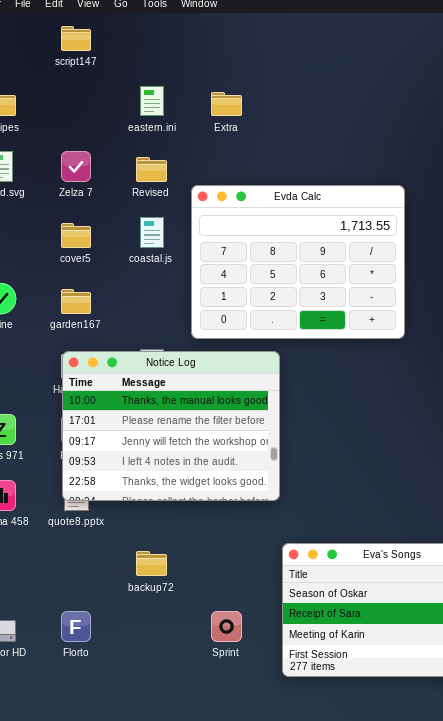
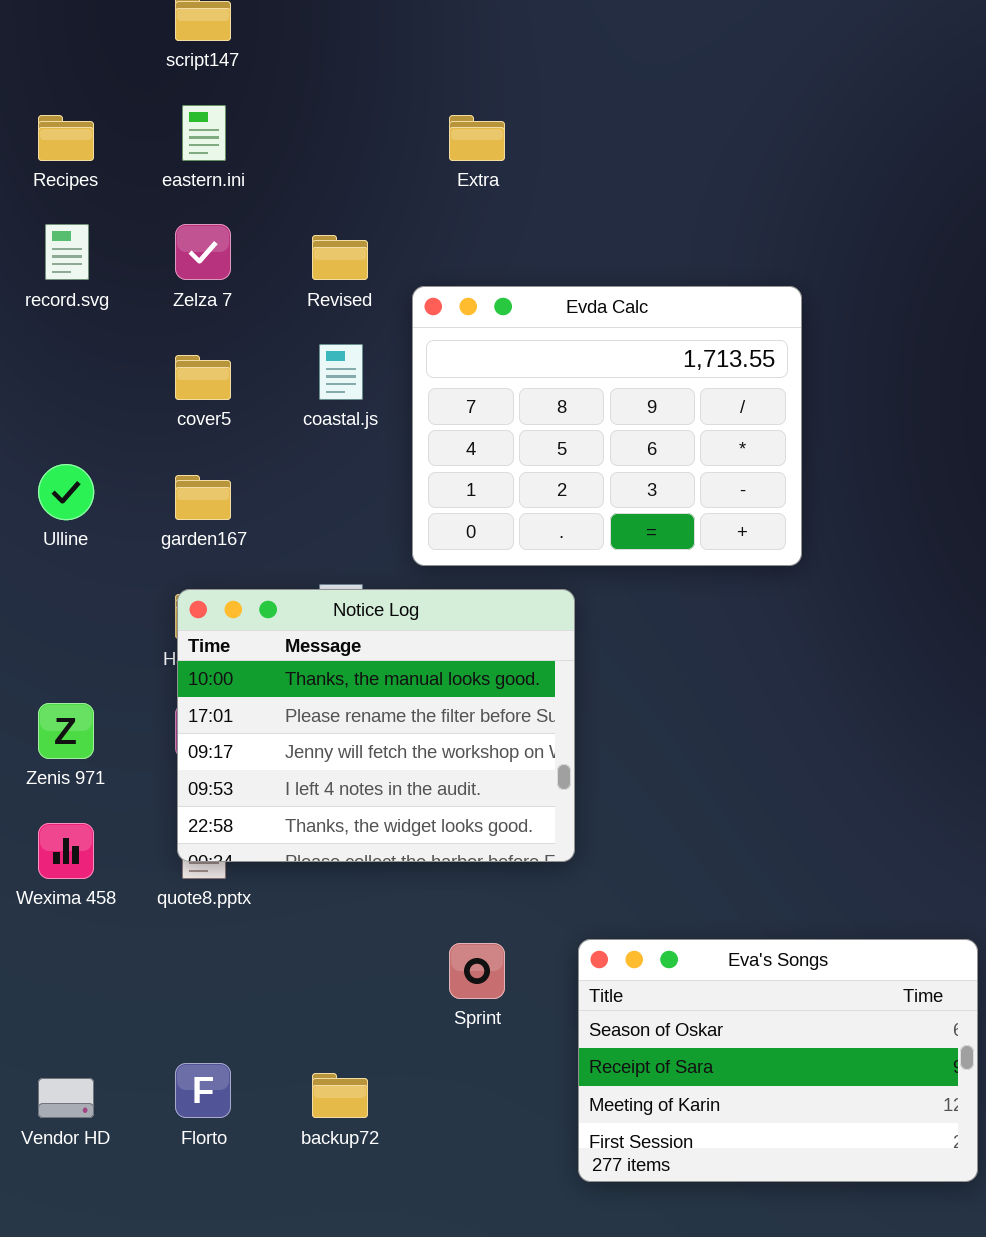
eastern.ini: [140,86,164,116] -> [182,105,226,161], moved
backup72: [136,551,167,576] -> [312,1073,368,1118], moved
Sprint: [211,611,242,642] -> [449,943,505,999], moved

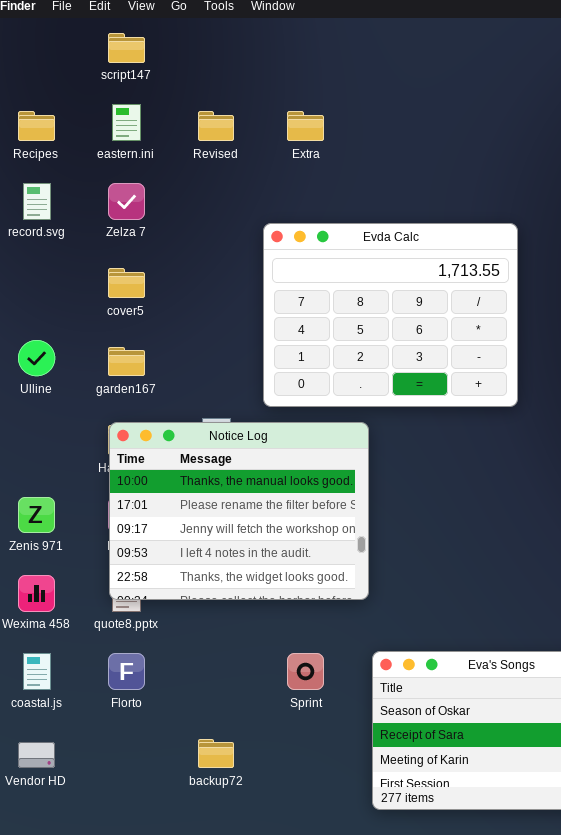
Revised: [312,235,368,280] -> [198,111,234,141], moved
coastal.js: [319,344,363,400] -> [23,653,51,690], moved
Florto: [175,1063,231,1118] -> [108,653,145,690], moved

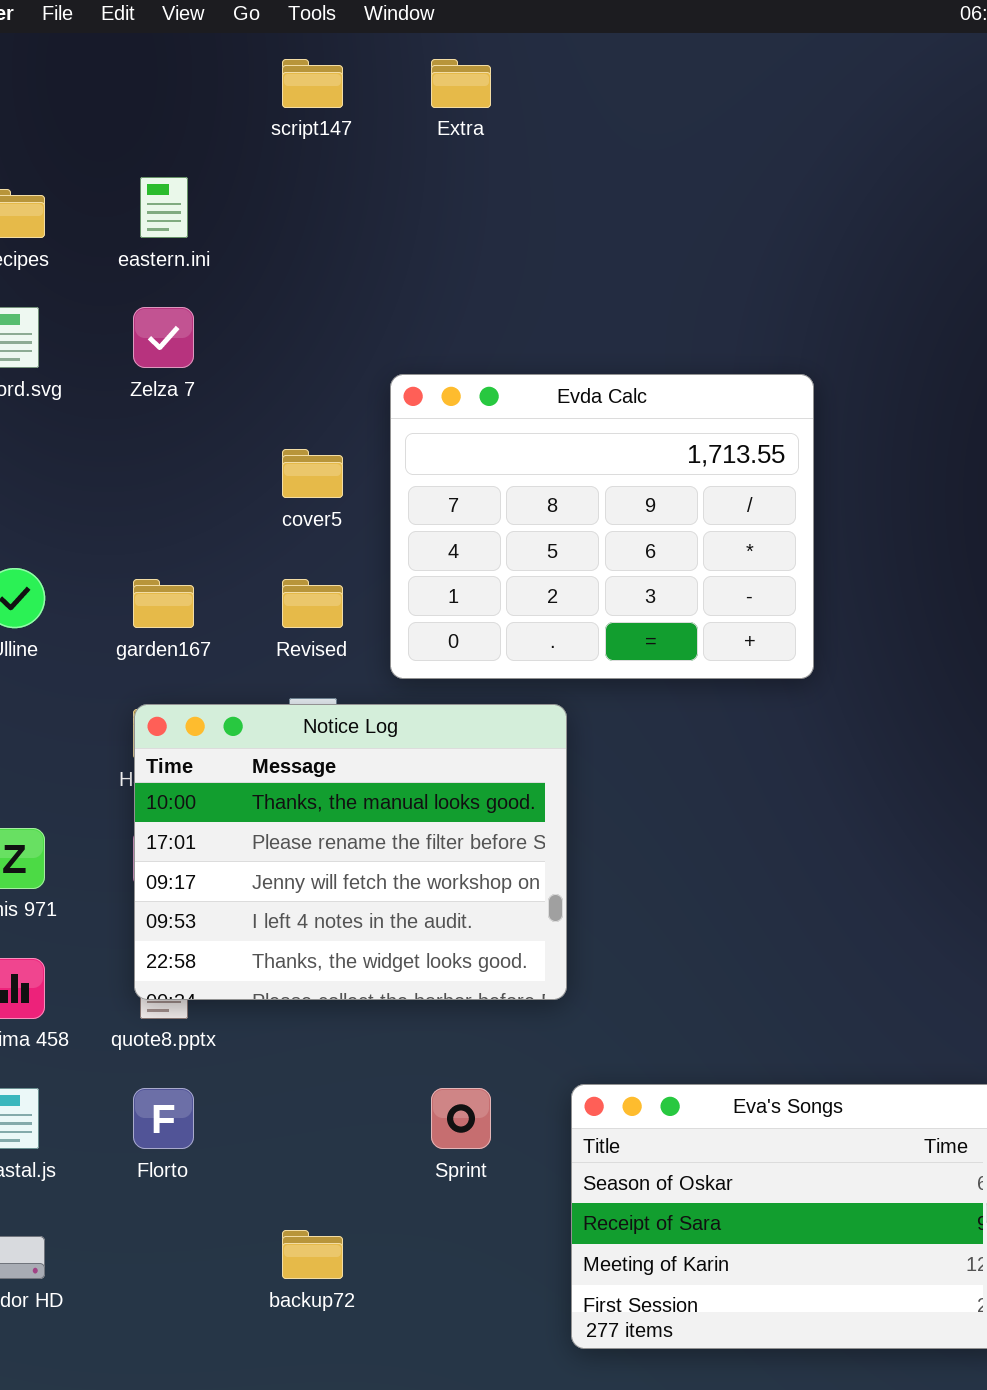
script147: [108,33,145,63] -> [282,59,343,108], moved
Revised: [198,111,234,141] -> [282,579,343,628], moved
Extra: [287,111,324,141] -> [431,59,491,108], moved
cover5: [108,268,145,298] -> [282,449,343,498], moved

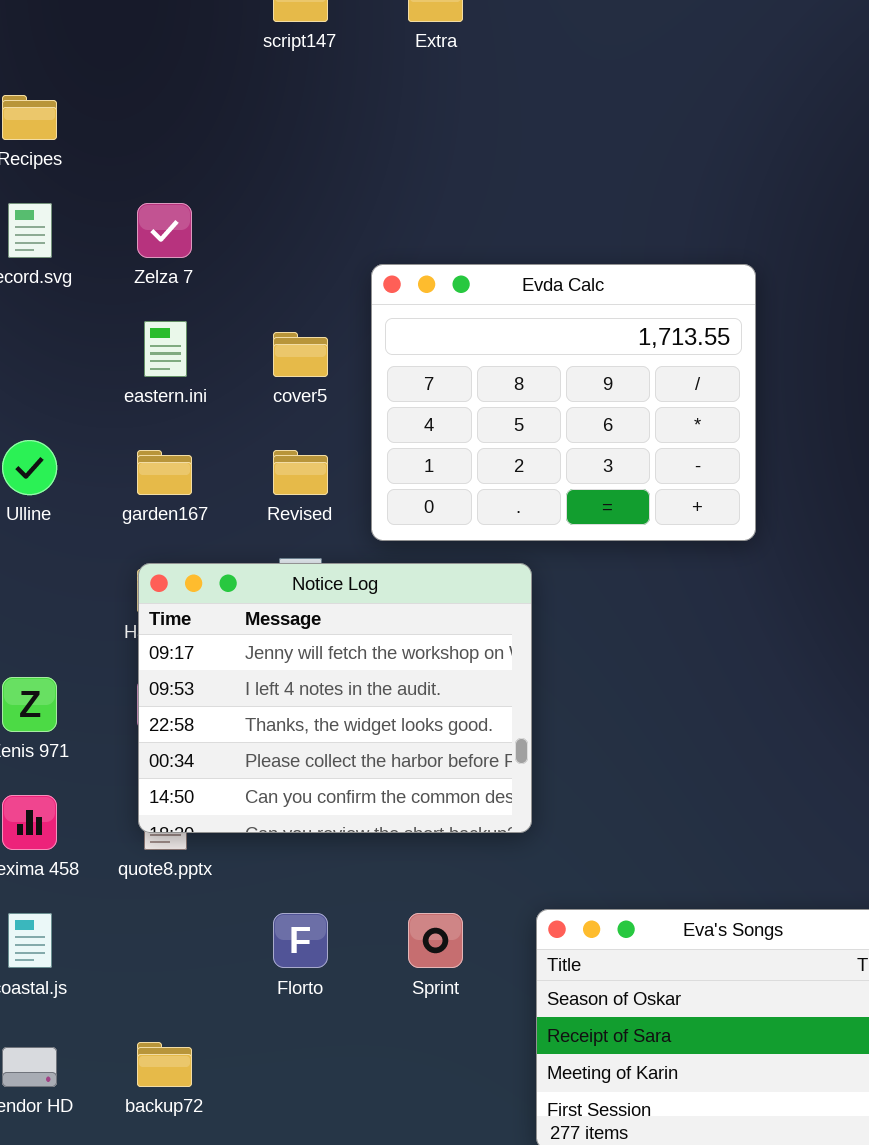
eastern.ini: [140,177,188,238] -> [144,321,187,377], moved
Notice Log: [134,704,567,1000] -> [138,563,532,833], scrolled down 2 rows
Florto: [133,1088,194,1149] -> [273,913,328,968], moved
backup72: [282,1230,343,1279] -> [137,1042,192,1087], moved

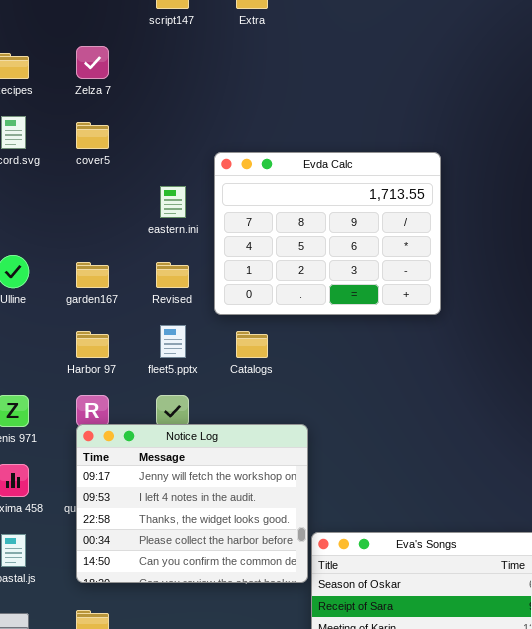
Zelza 7: [137,203,192,258] -> [76,46,109,79], moved
eastern.ini: [144,321,187,377] -> [160,186,186,218], moved
cover5: [273,332,328,377] -> [76,122,109,149], moved
Notice Log: [138,563,532,833] -> [76,424,308,583], moved

